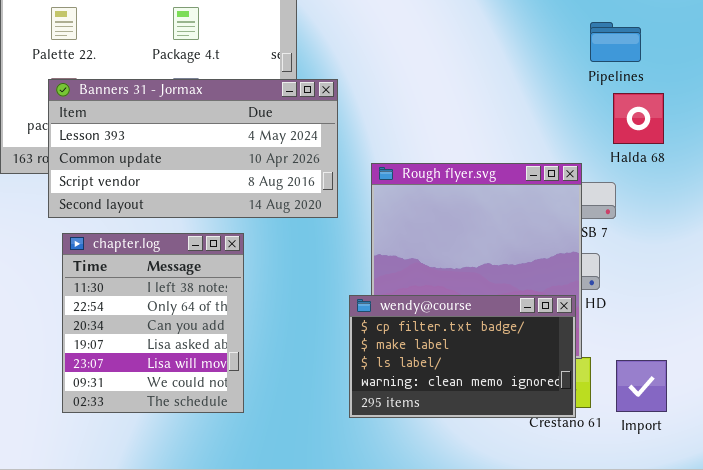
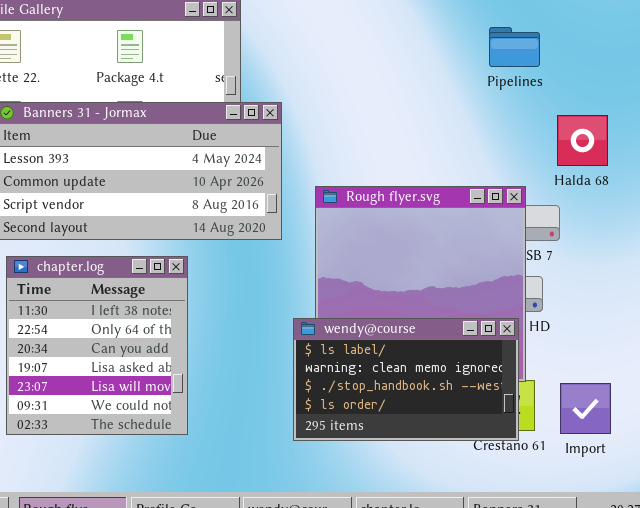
Pipelines: [590,22,641,62] -> [489,27,540,67], moved
wendy@course: [349,295,576,418] -> [293,318,519,441], scrolled down 2 rows

